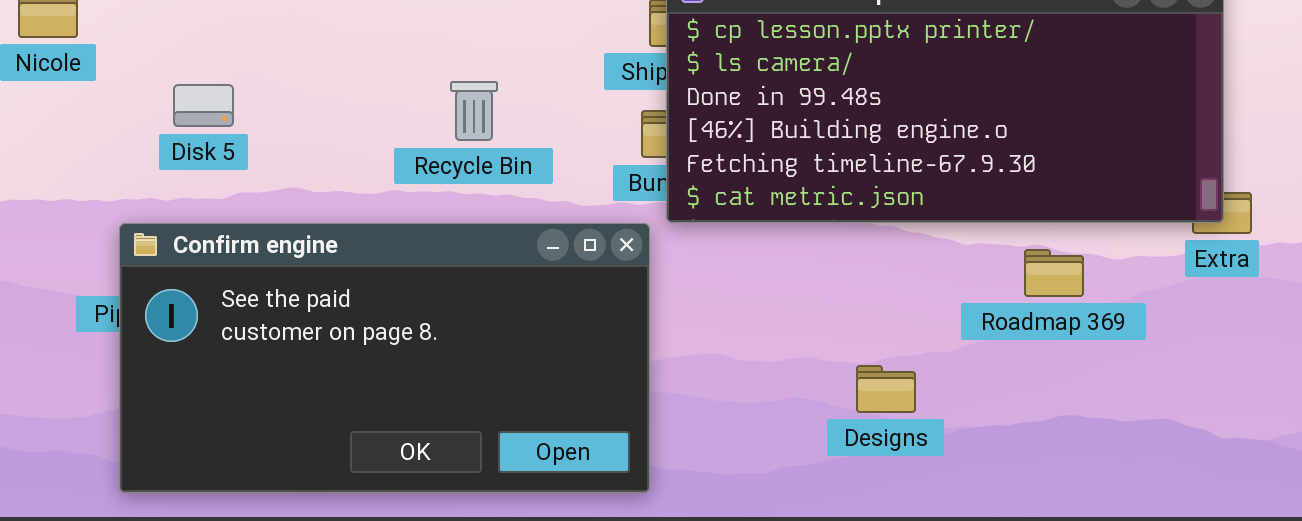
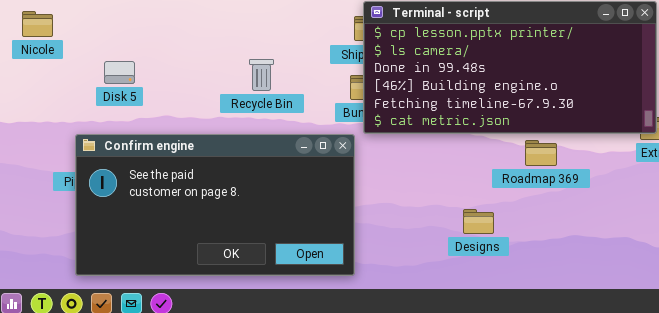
Roadmap 369: [1024,249,1084,297] -> [525,140,557,166], moved

